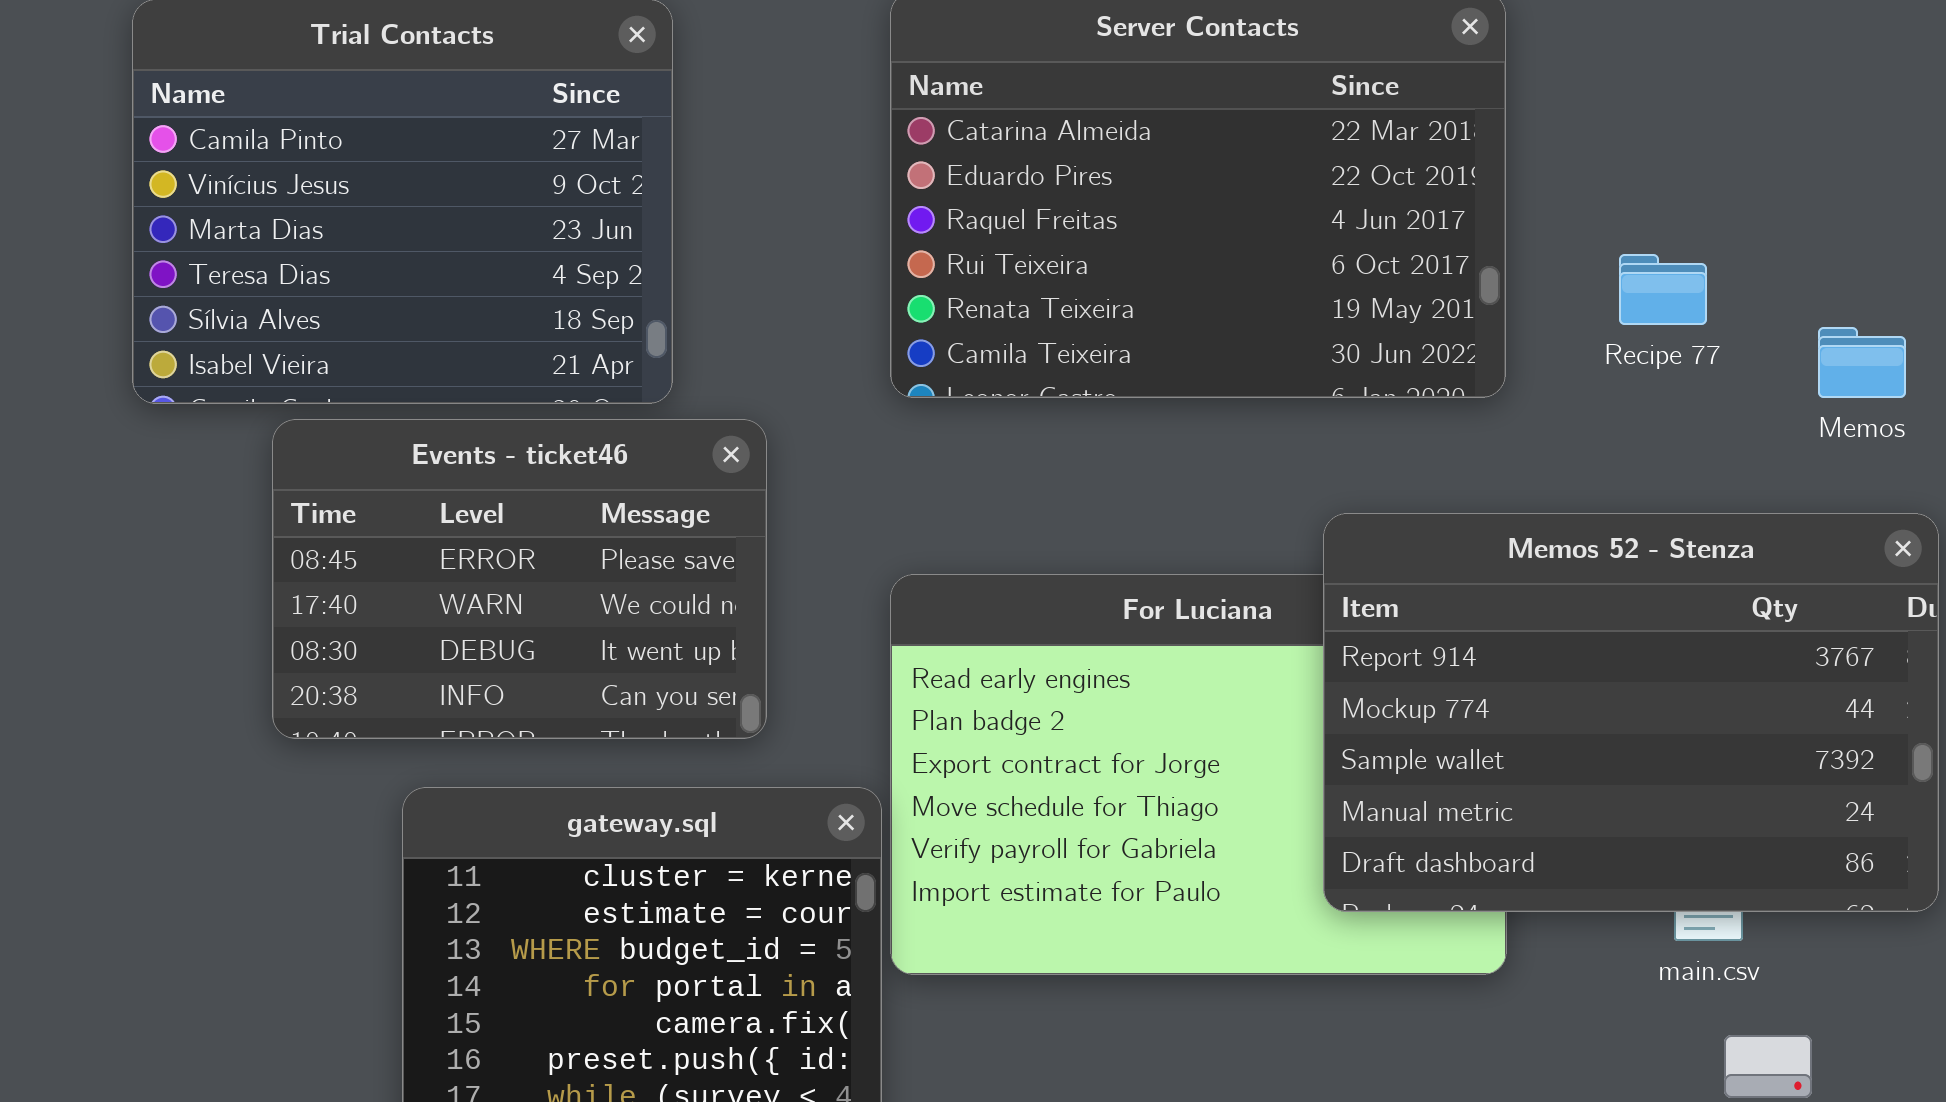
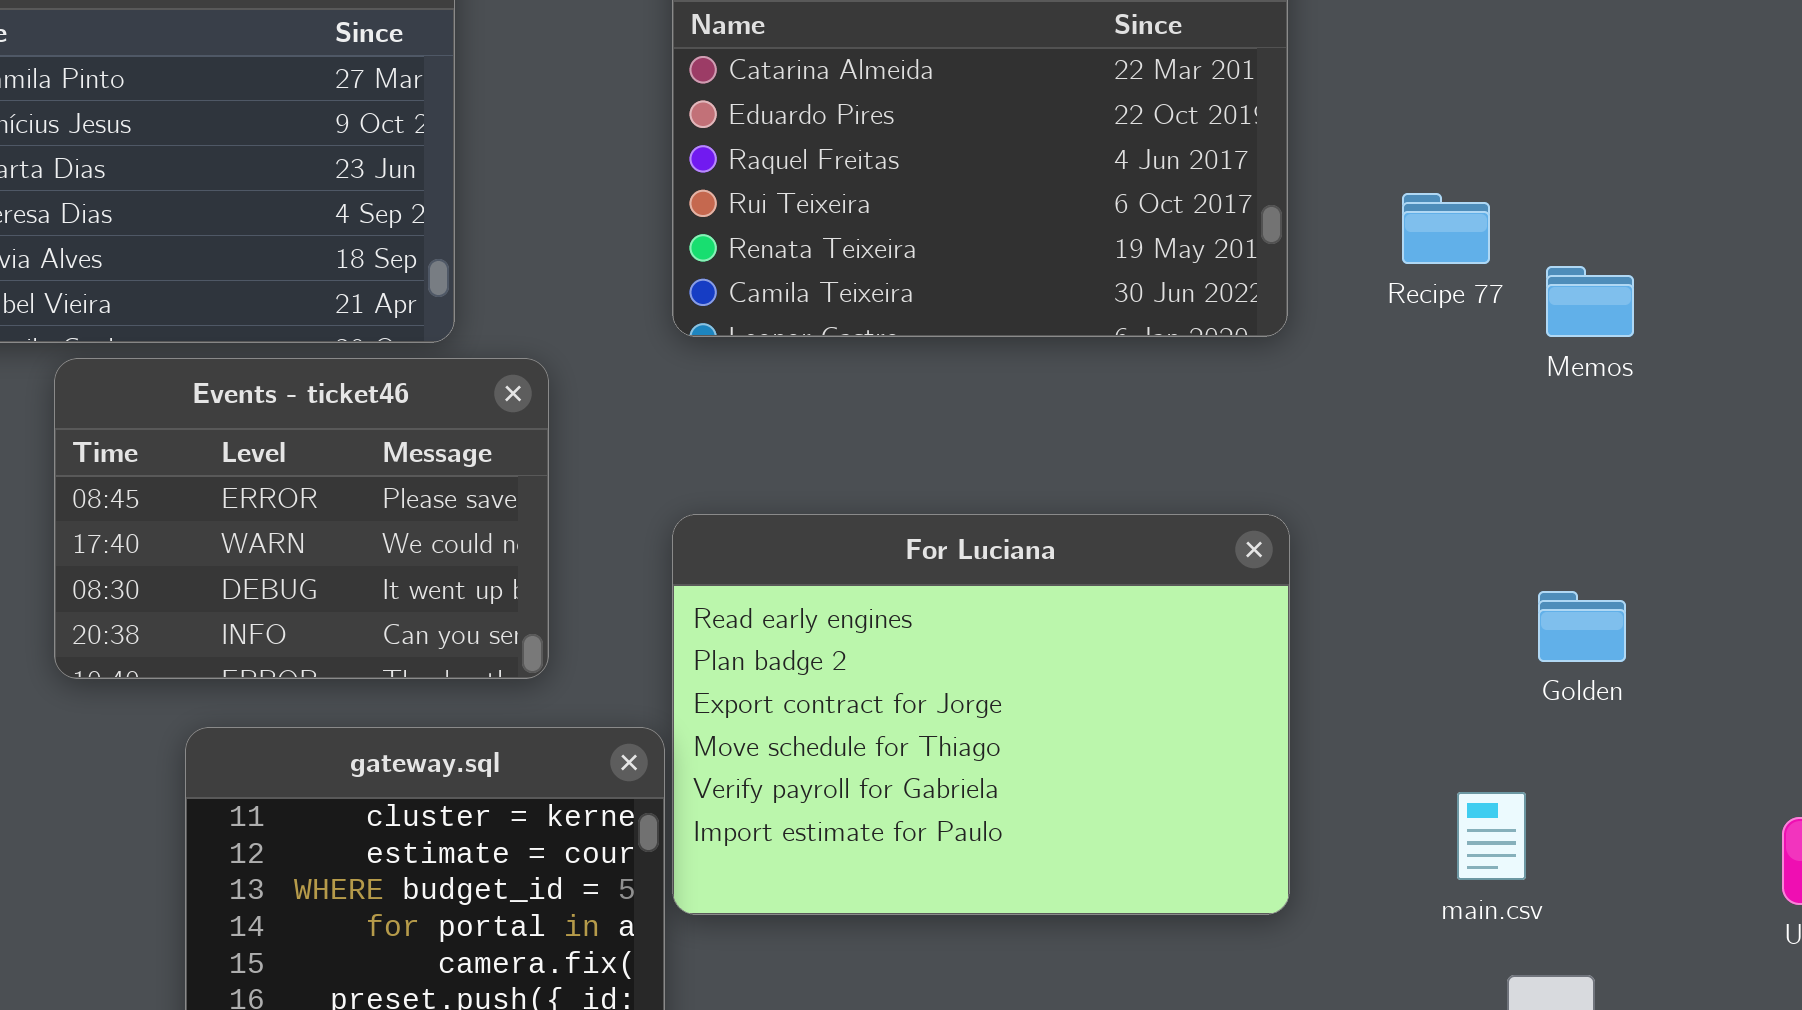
Memos: [1818,327,1906,398] -> [1546,266,1634,337], moved
Memos 52 - Stenza: [1323,513,1939,912] -> none, closed

